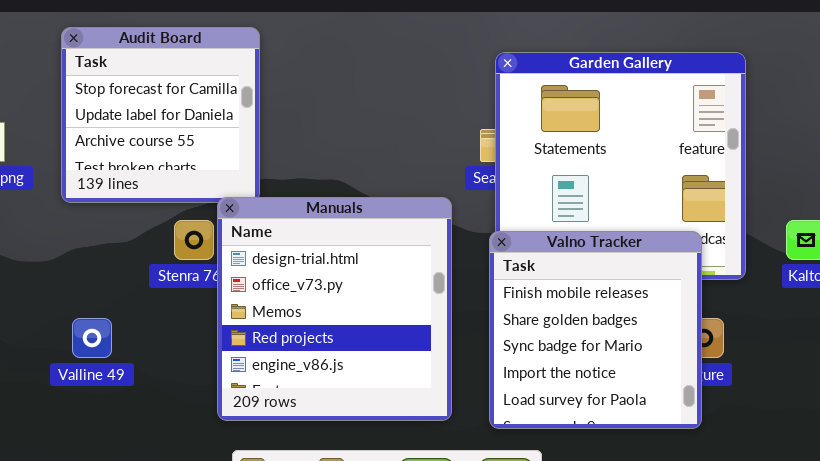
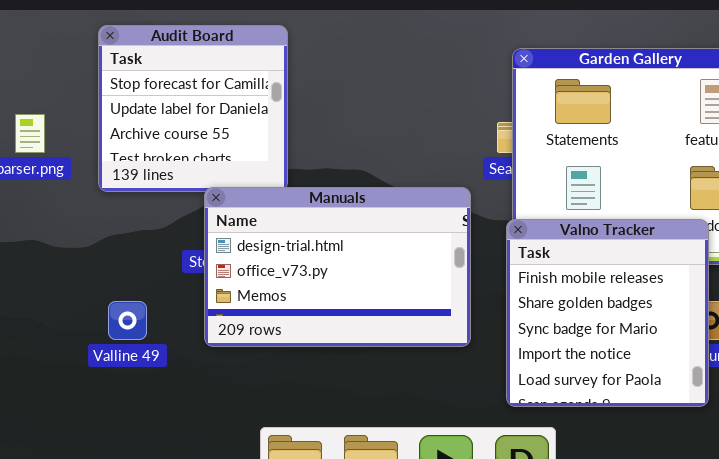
Manuals: [217,197,452,421] -> [204,187,471,347], resized

